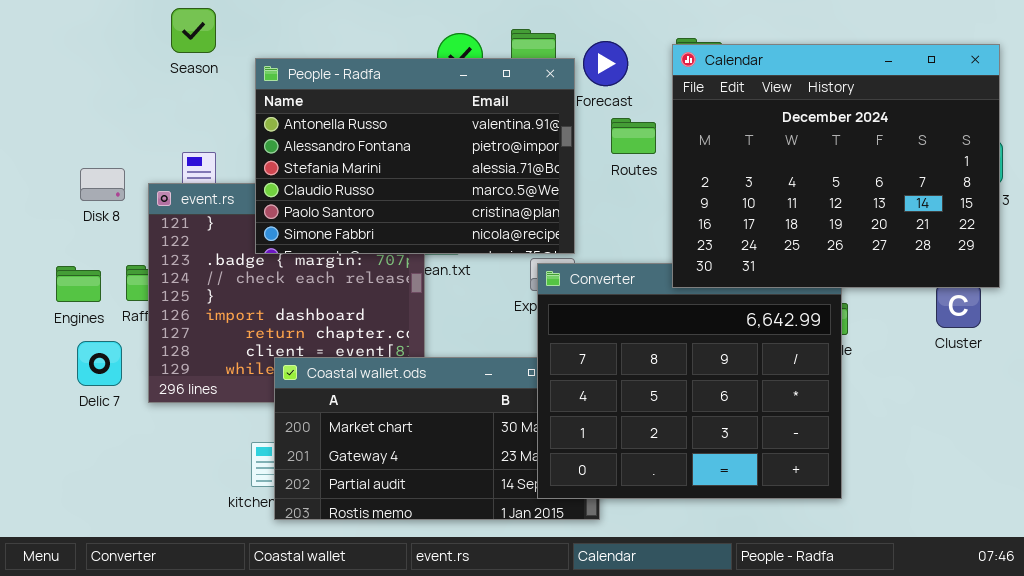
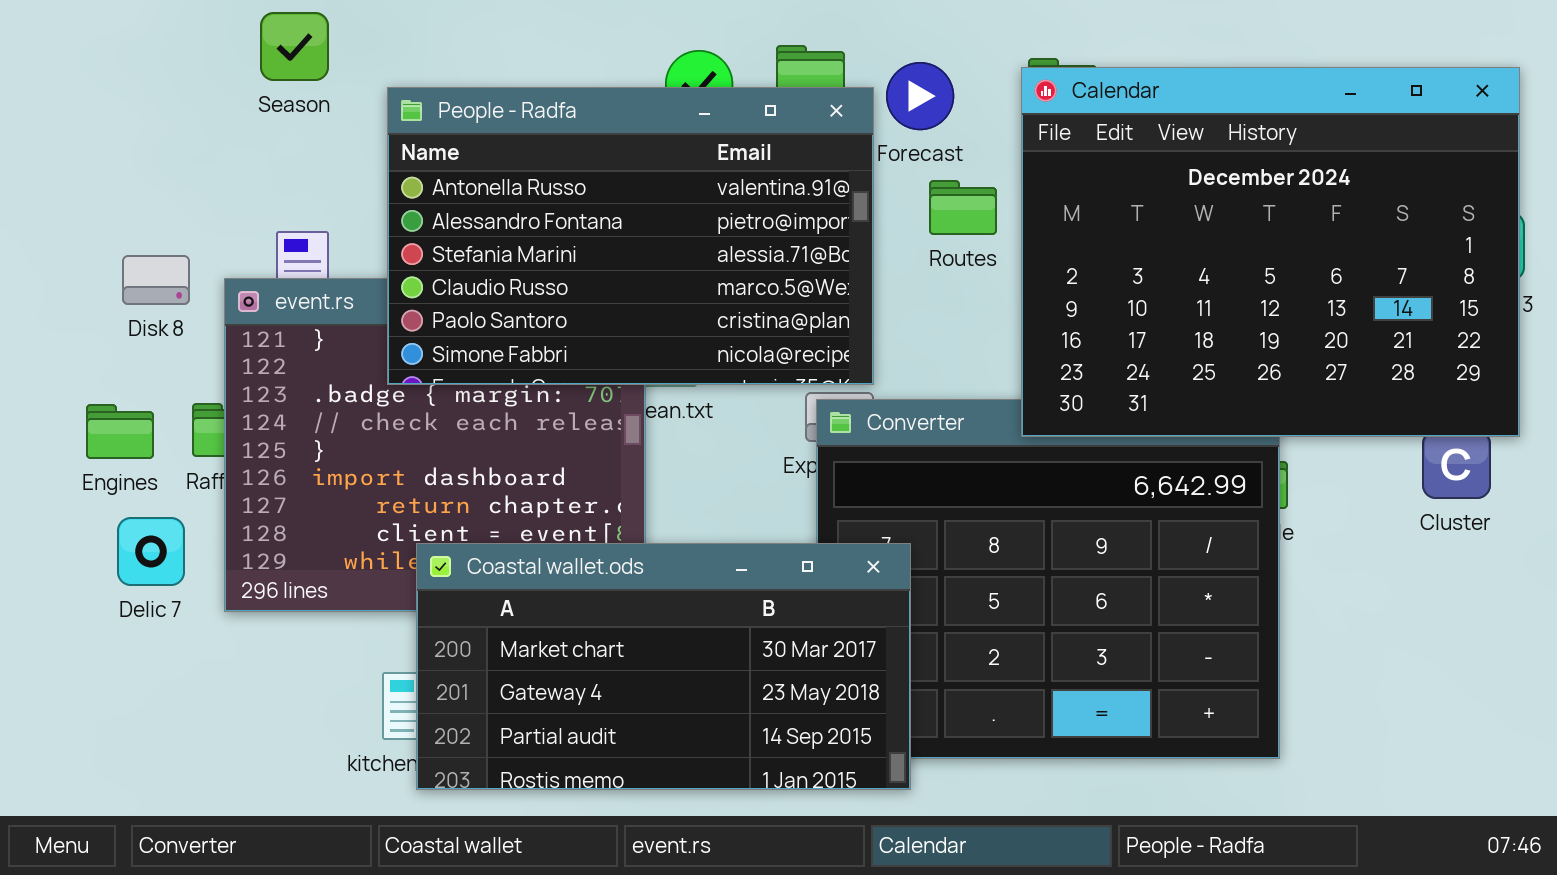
Coastal wallet.ods: [274,357,600,520] -> [416,543,911,790], raised

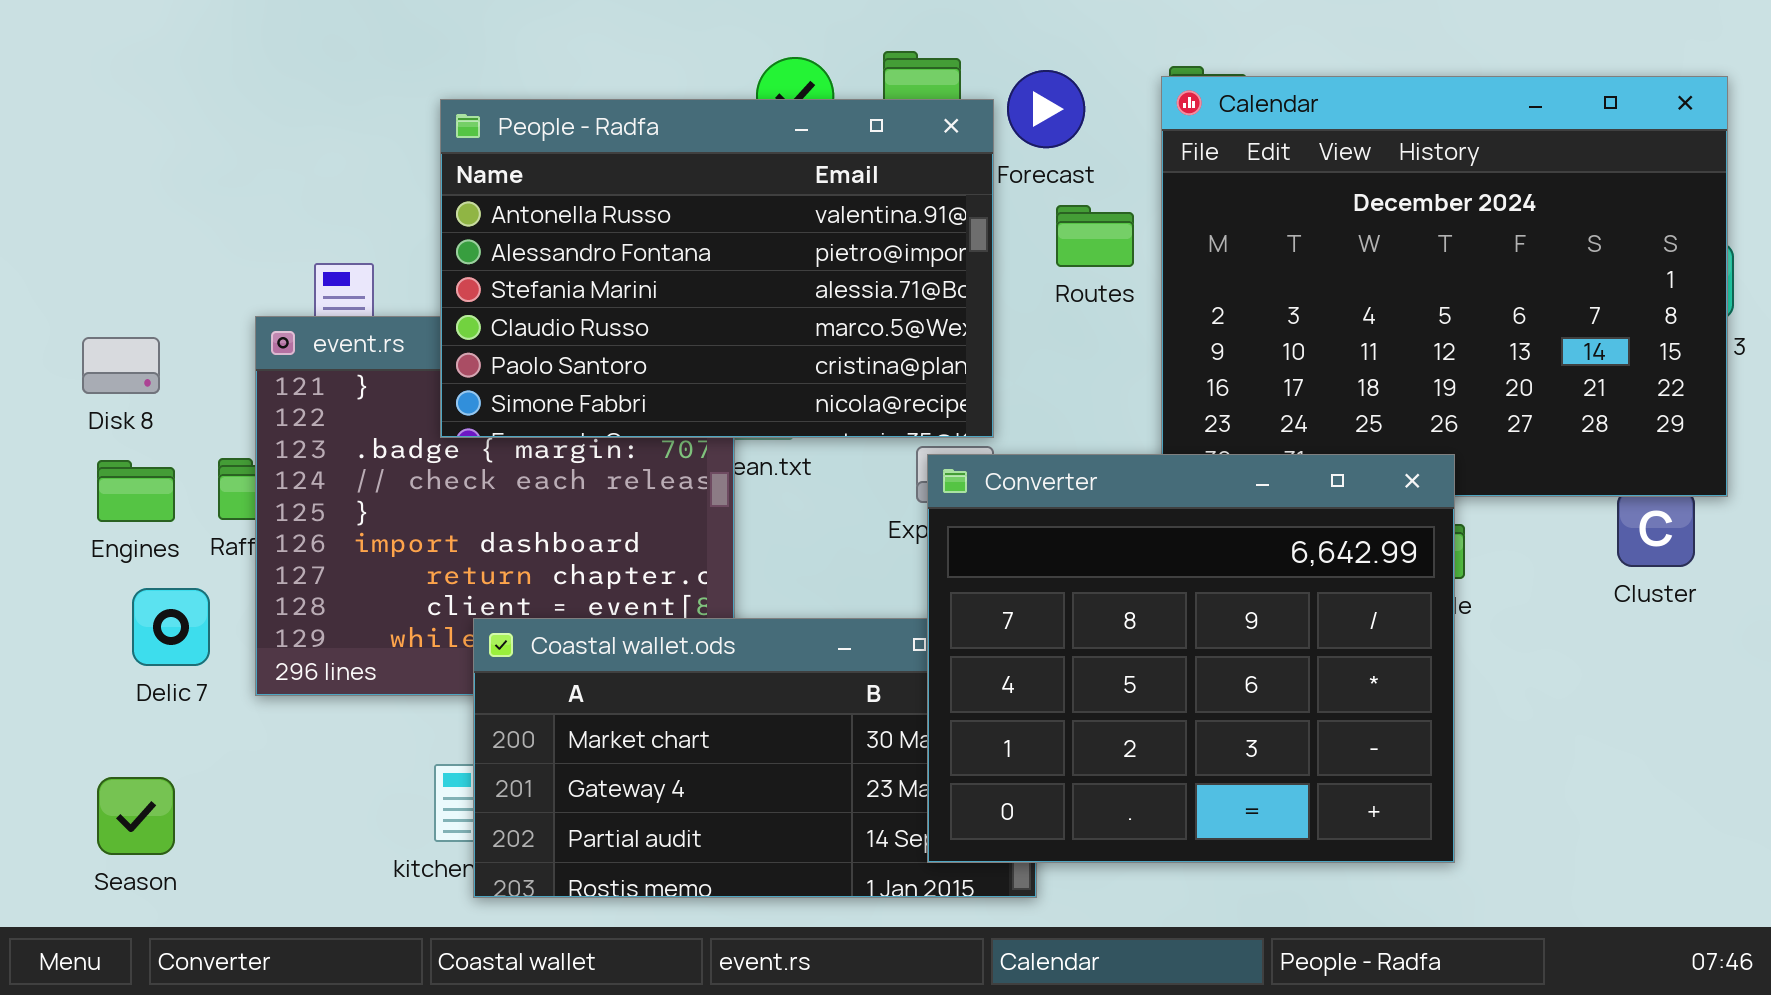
Season: [260,12,329,81] -> [97,777,175,855], moved
Disk 8: [122,255,190,305] -> [82,337,160,394], moved
Converter: [816,399,1280,759] -> [927,454,1455,863], raised

